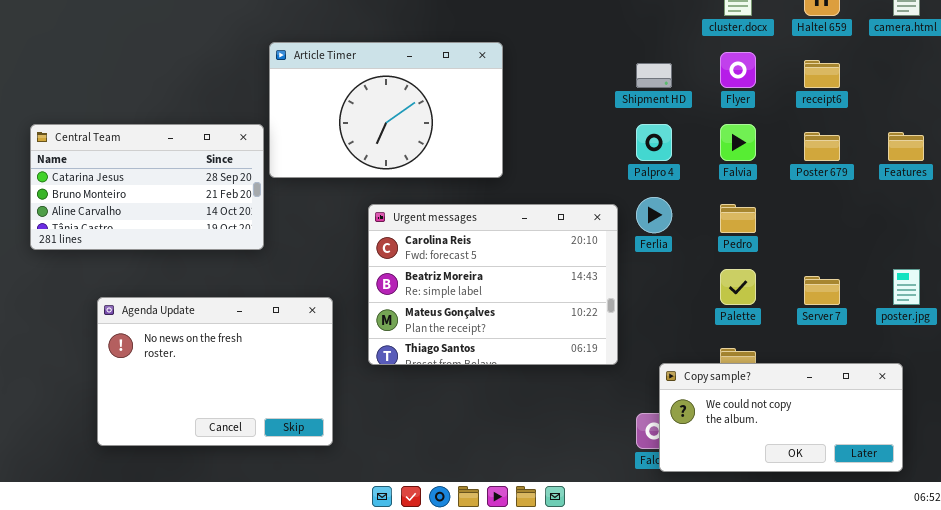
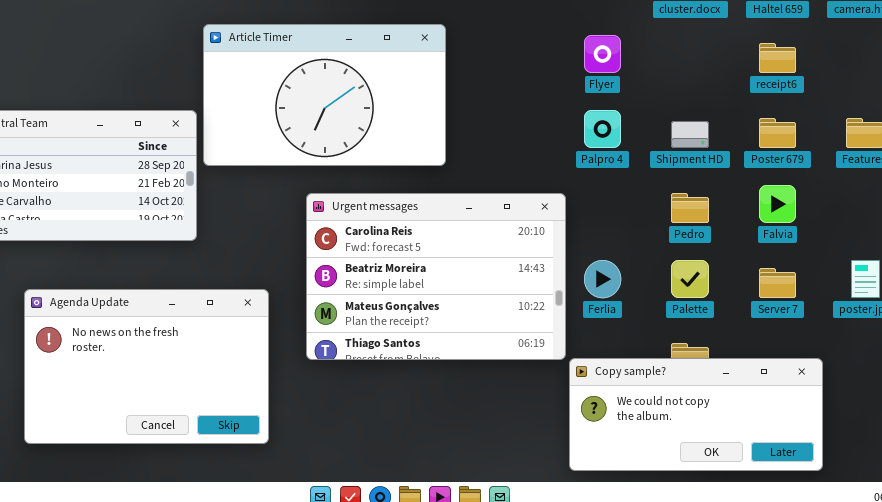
Flyer: [720,52,756,88] -> [584,35,621,73], moved
Shipment HD: [636,63,672,88] -> [671,121,709,148], moved
Falvia: [720,124,756,161] -> [759,185,796,223], moved
Ferlia: [636,197,672,233] -> [584,260,621,298], moved
Copy sample?: [659,363,903,472] -> [569,358,823,471], moved

